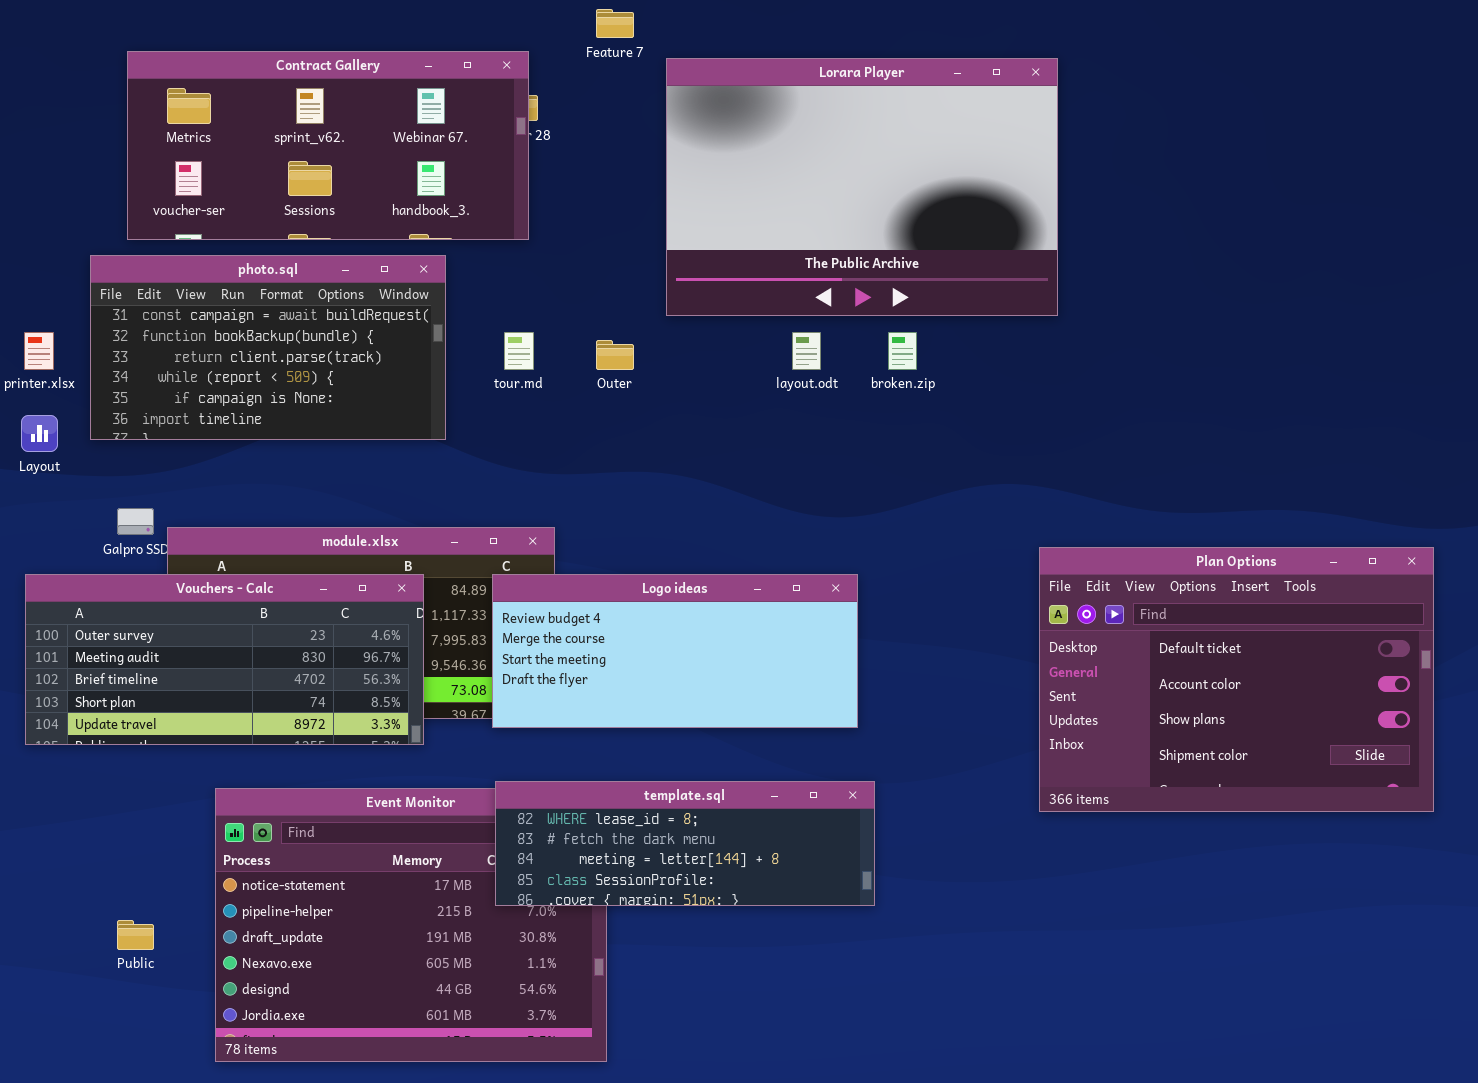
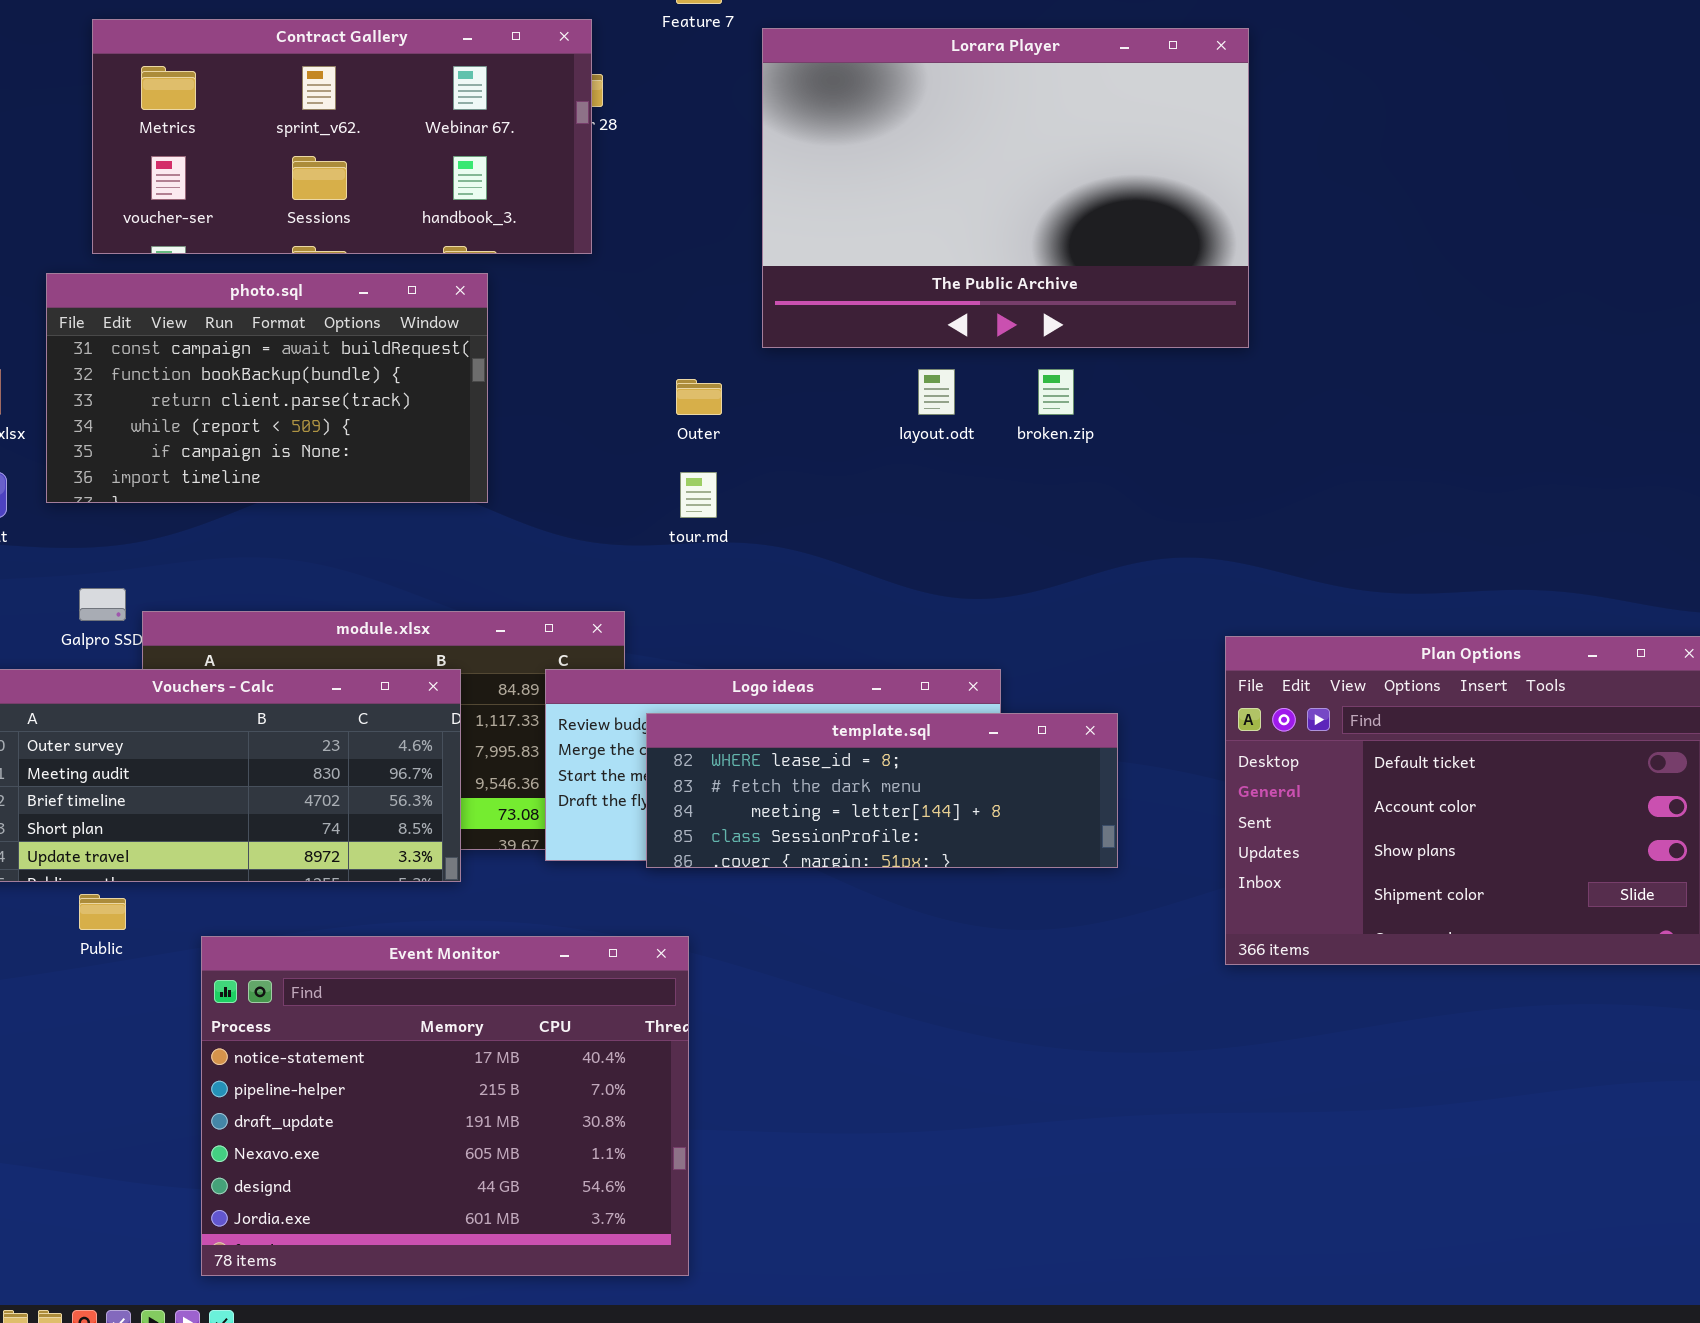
tour.md: [504,332,534,370] -> [680,472,717,518], moved
template.sql: [495,781,875,906] -> [646,713,1118,868], moved
Public: [117,920,154,950] -> [79,894,126,930], moved

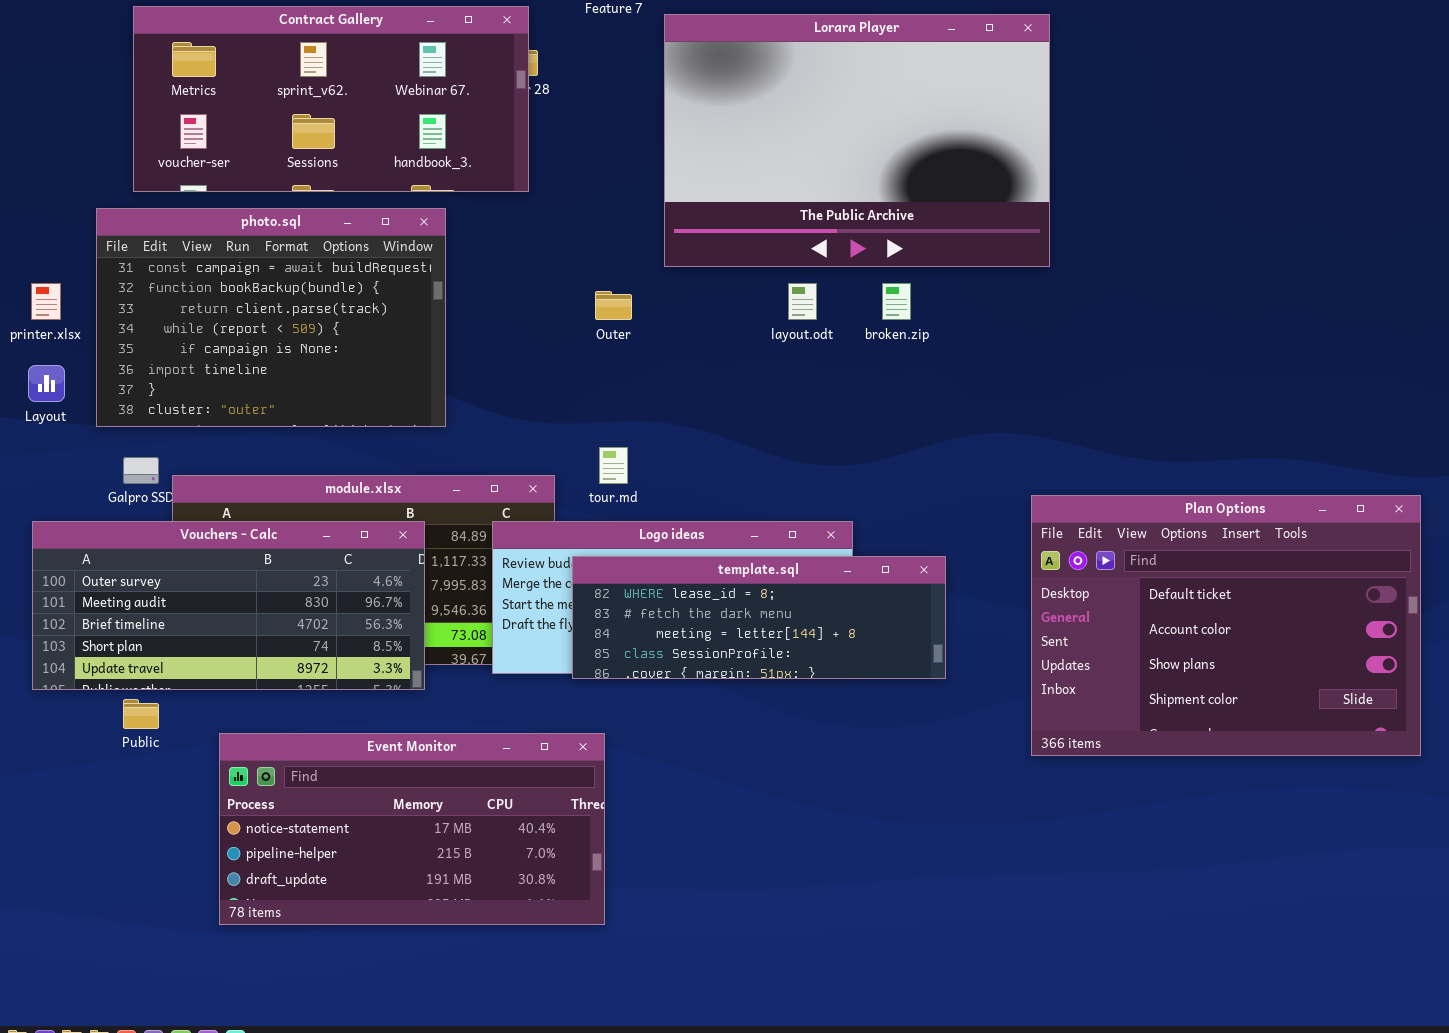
photo.sql: [46,273,488,503] -> [96,208,446,427], resized
tour.md: [680,472,717,518] -> [599,447,628,484], moved
Event Monitor: [201,936,689,1276] -> [219,733,605,925], resized

